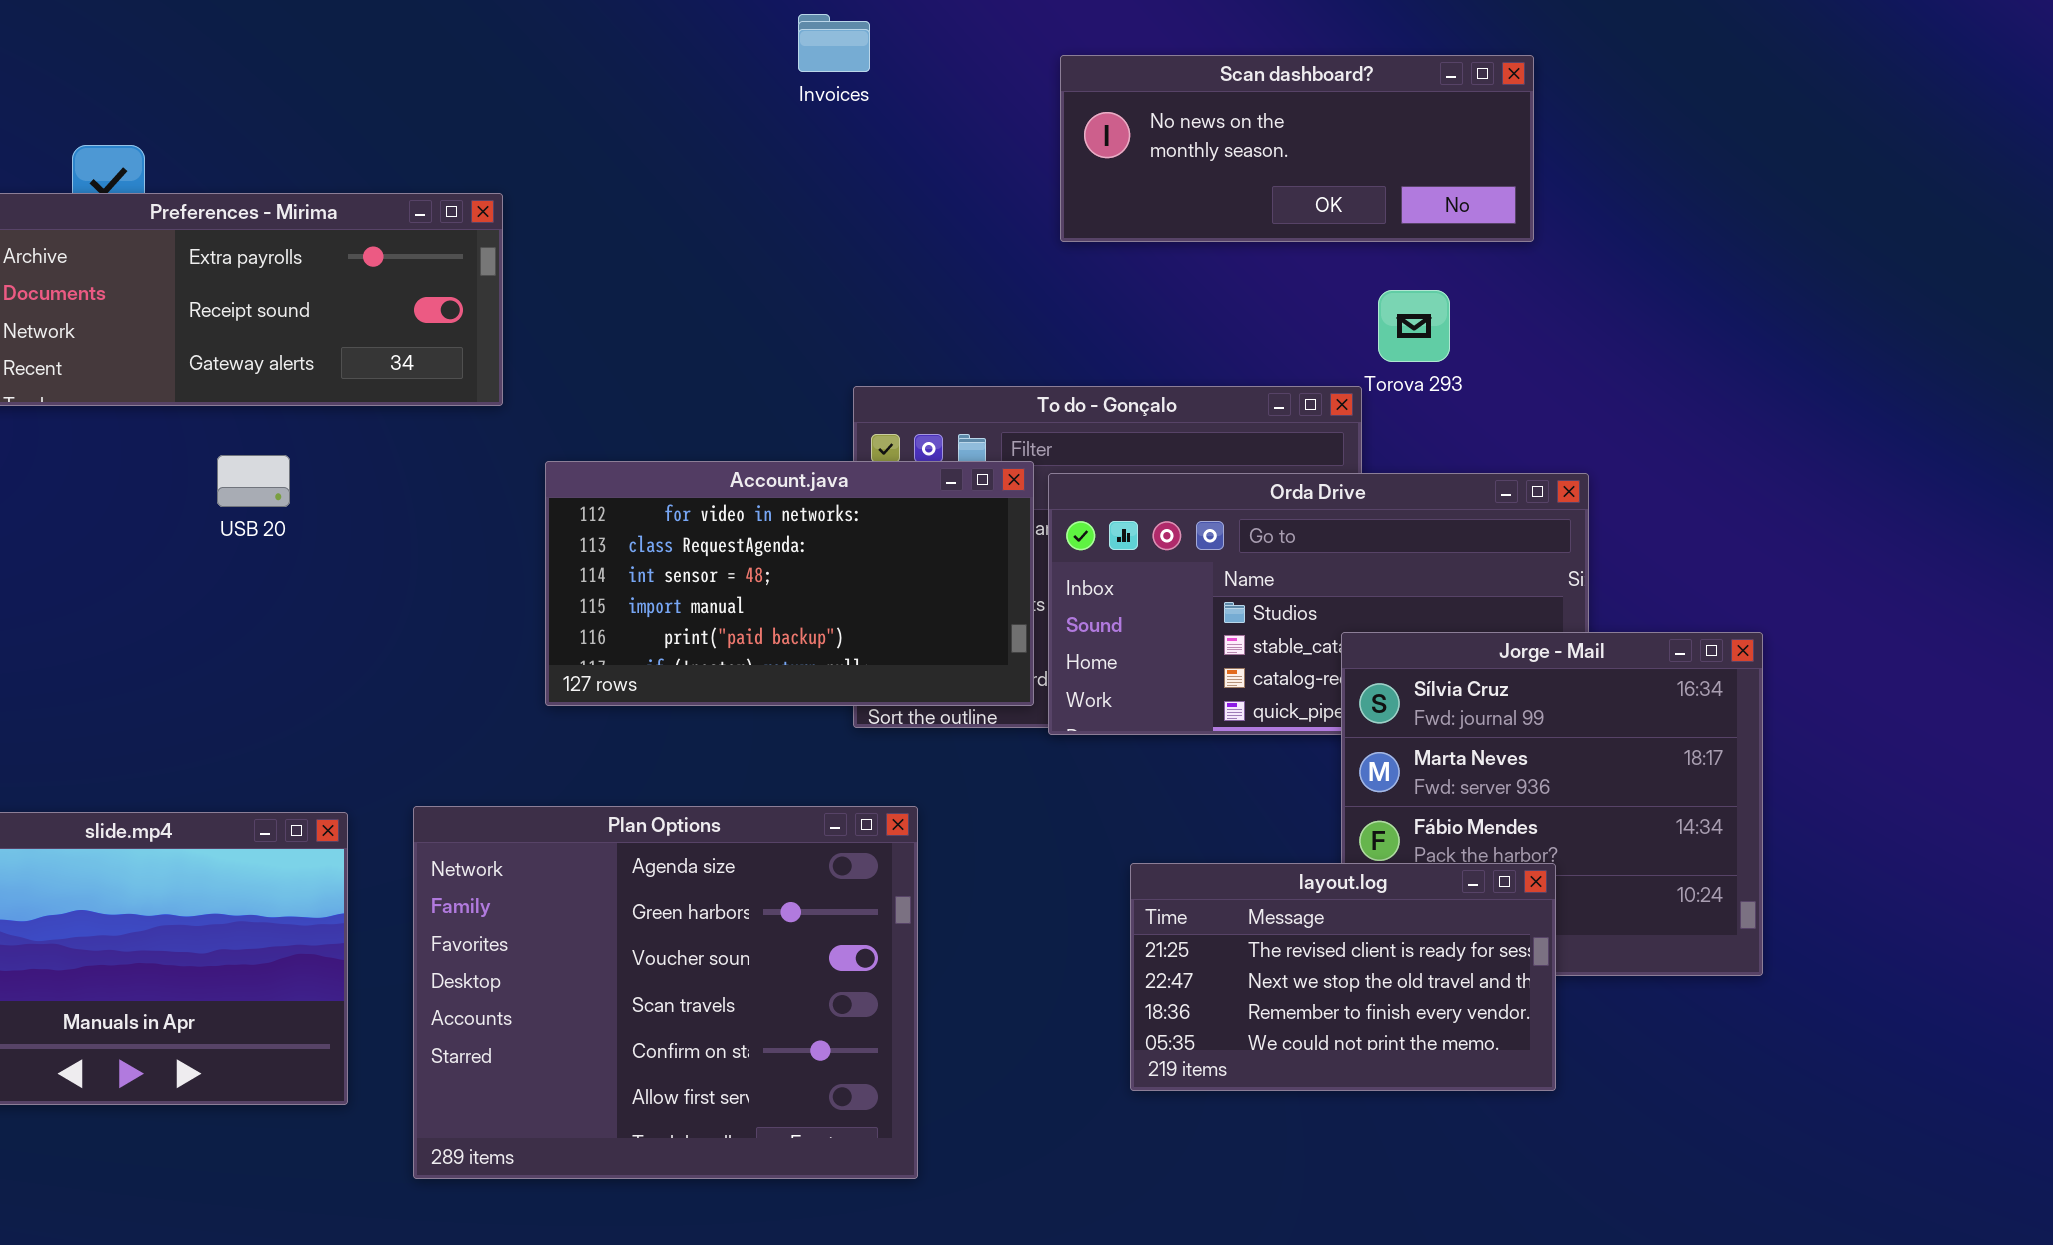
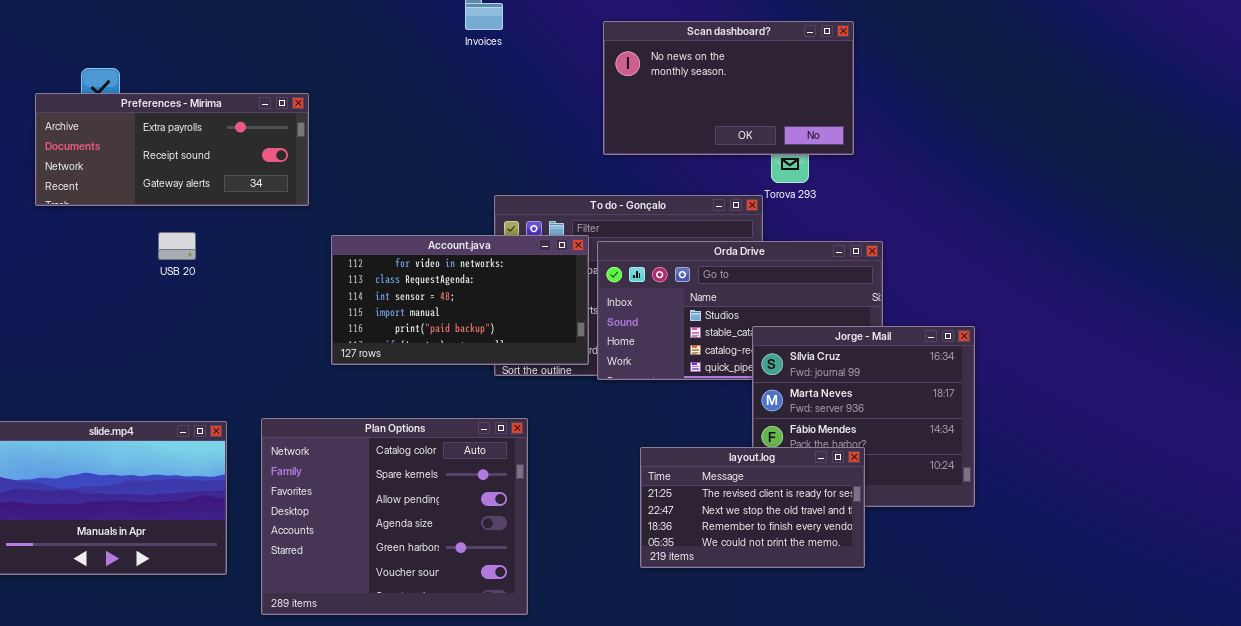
Scan dashboard?: [1060,55,1534,242] -> [603,21,854,155], resized
Plan Options: [413,806,918,1179] -> [261,418,528,615], scrolled up 3 rows

